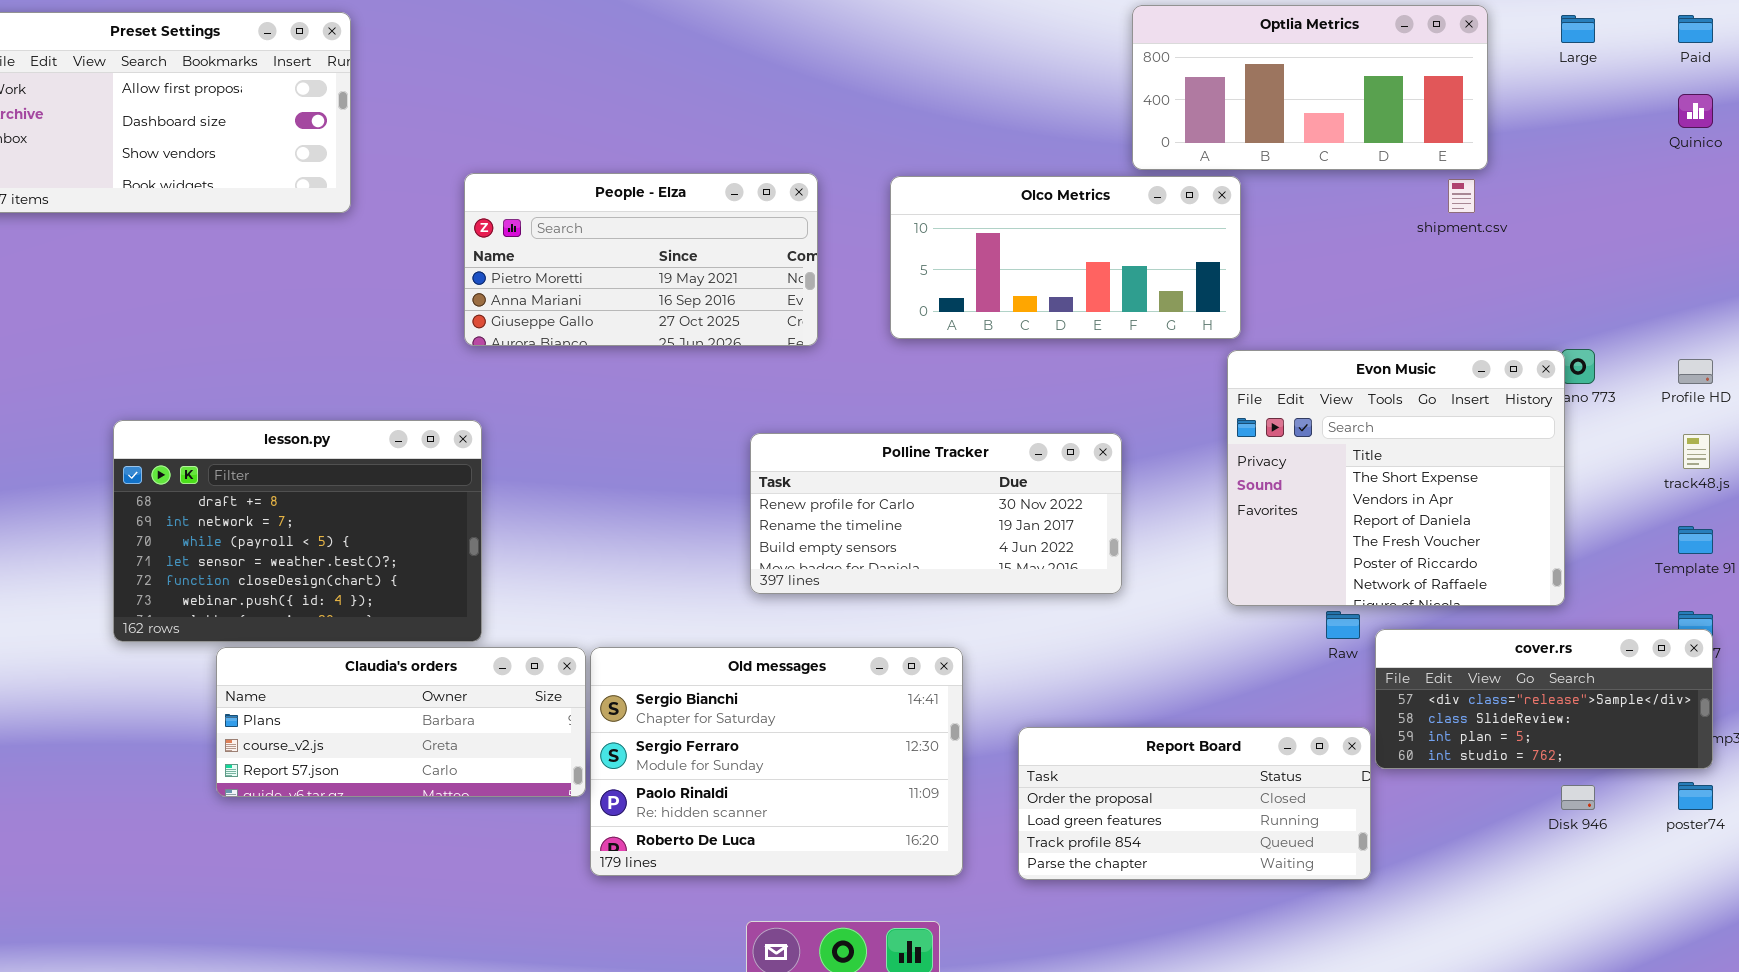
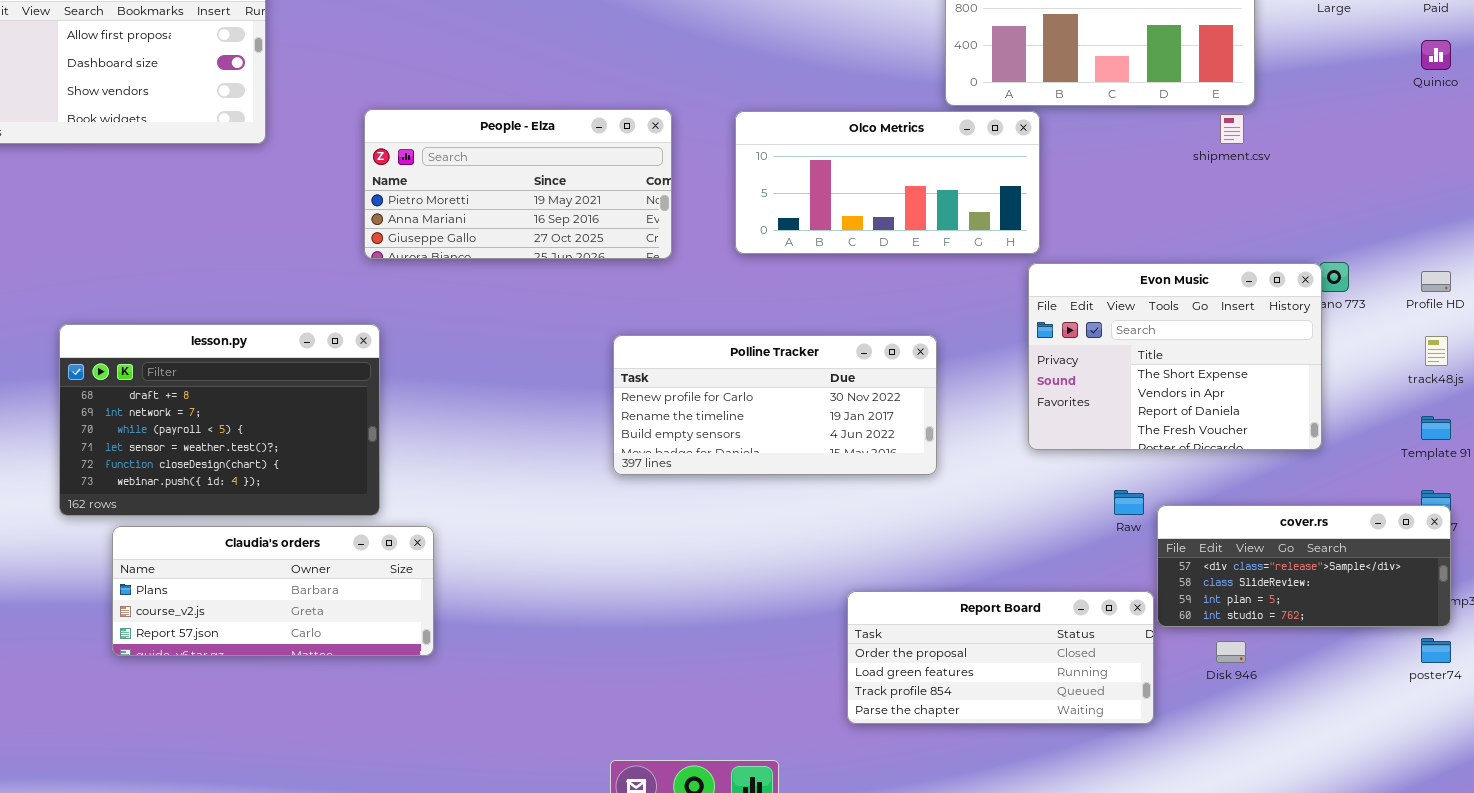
Evon Music: [1227,350,1565,606] -> [1028,263,1322,450], resized
Claudia's orders: [216,647,586,797] -> [112,526,434,656], moved
Old messages: [590,647,963,876] -> none, closed
Disk 946: [1561,785,1595,810] -> [1216,641,1246,663], moved

